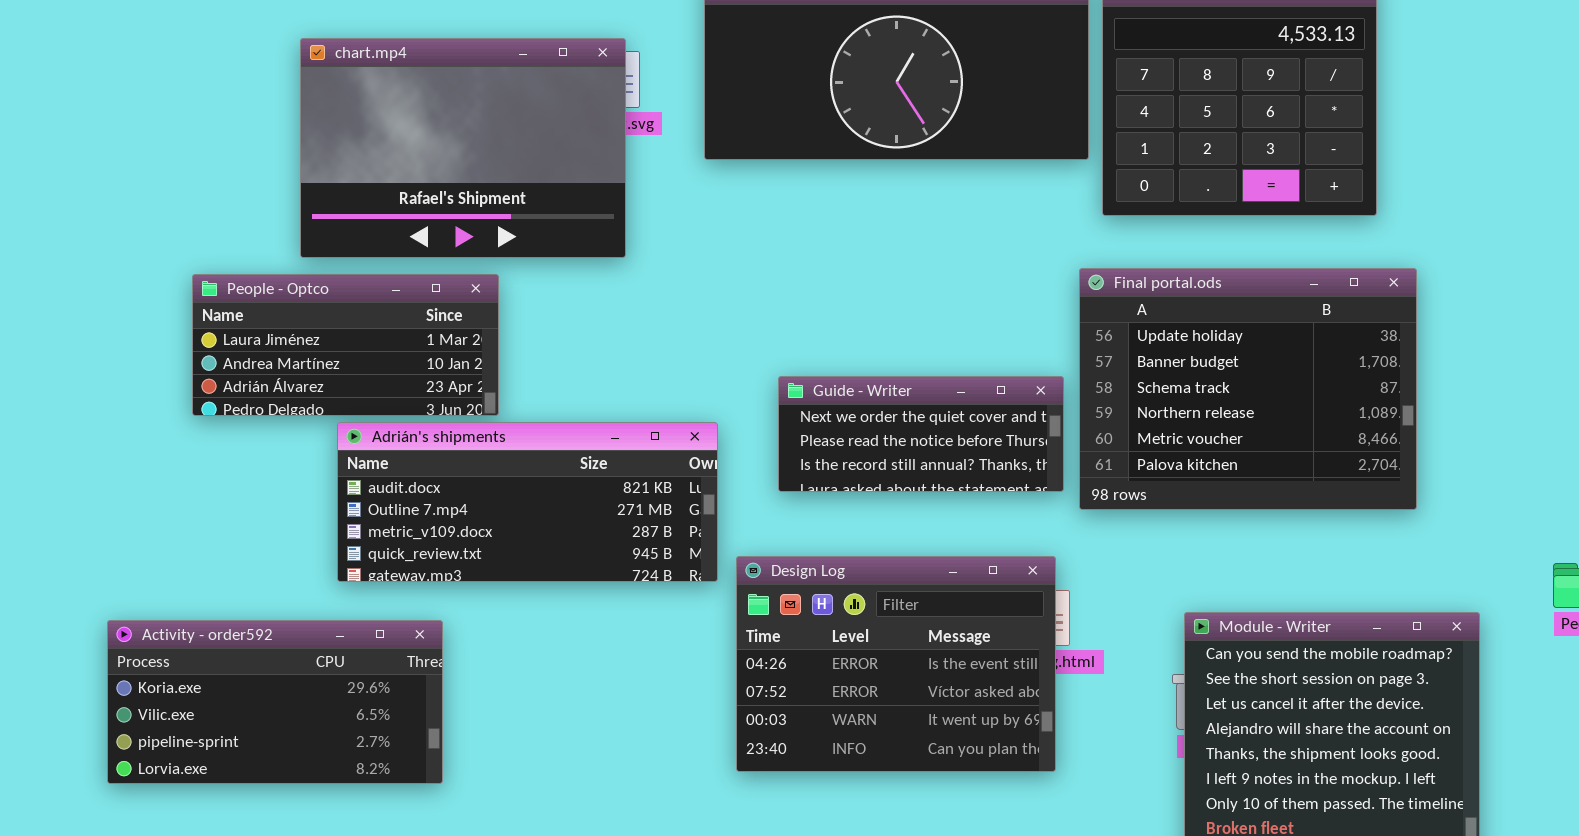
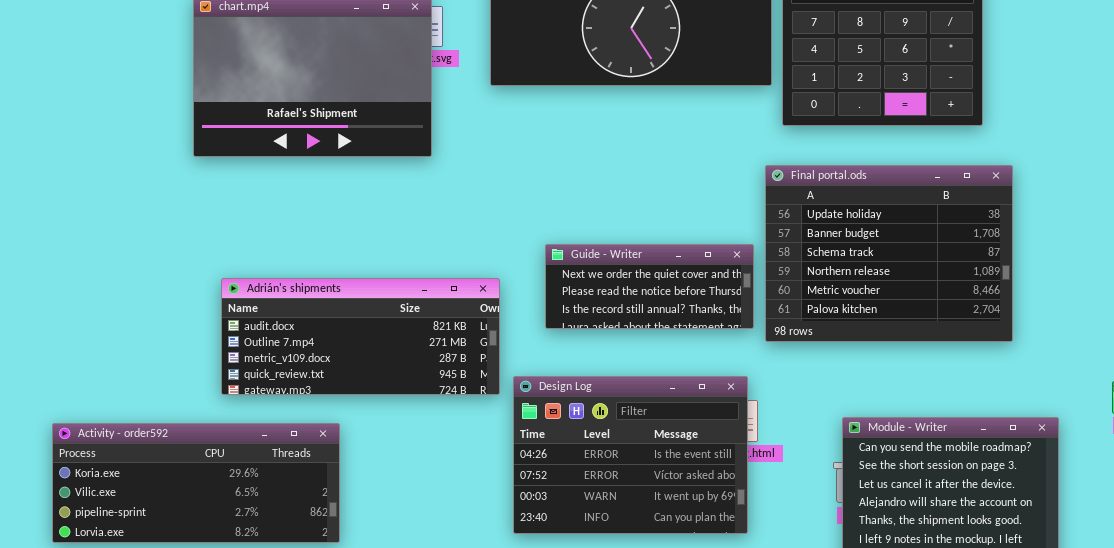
People - Optco: [192,274,499,416] -> none, closed
Activity - order592: [107,620,443,784] -> [52,423,340,543], resized

